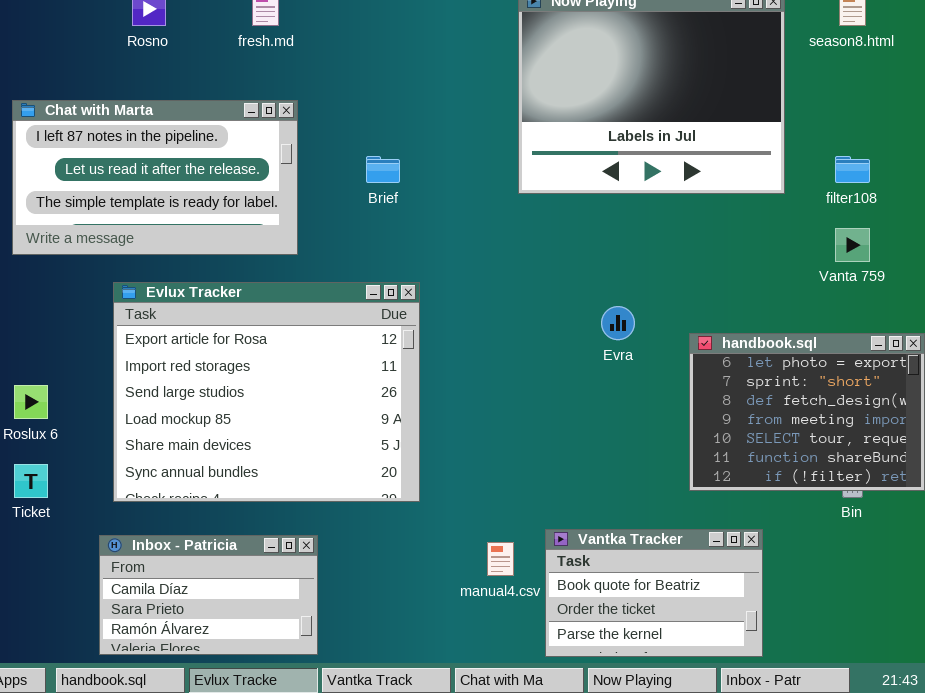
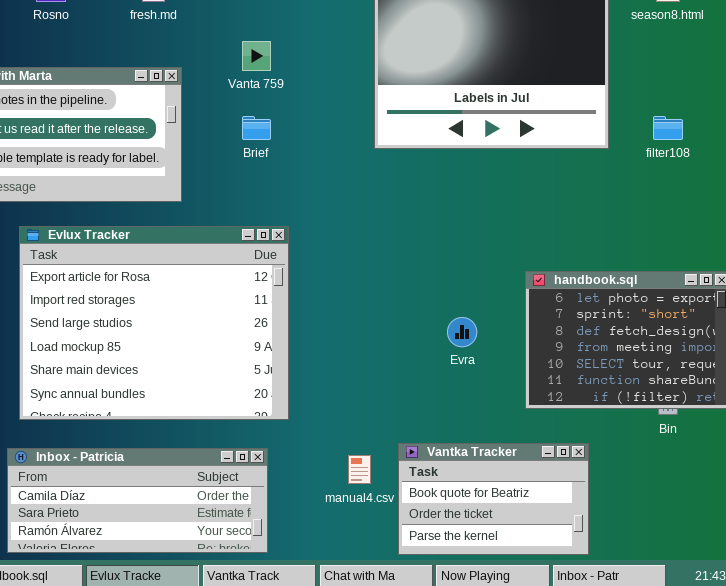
Vanta 759: [835,228,870,262] -> [242,41,271,71], moved
Evra: [601,306,635,340] -> [447,317,477,347], moved
Inbox - Patricia: [99,535,318,655] -> [7,448,268,553], resized

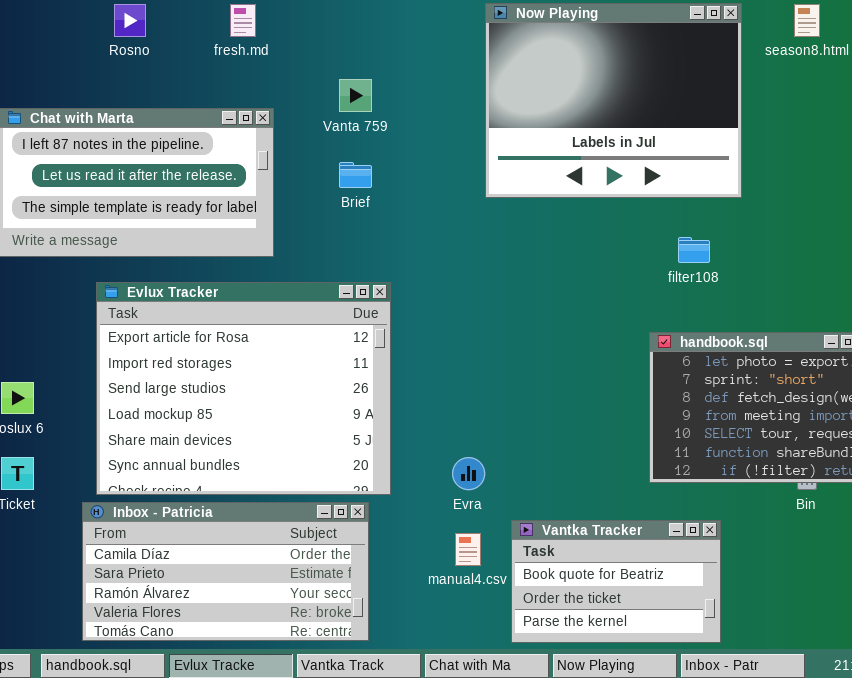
filter108: [653,116,683,140] -> [678,237,710,263], moved
Evra: [447,317,477,347] -> [452,457,485,490], moved
Inbox - Patricia: [7,448,268,553] -> [82,502,369,641], resized

